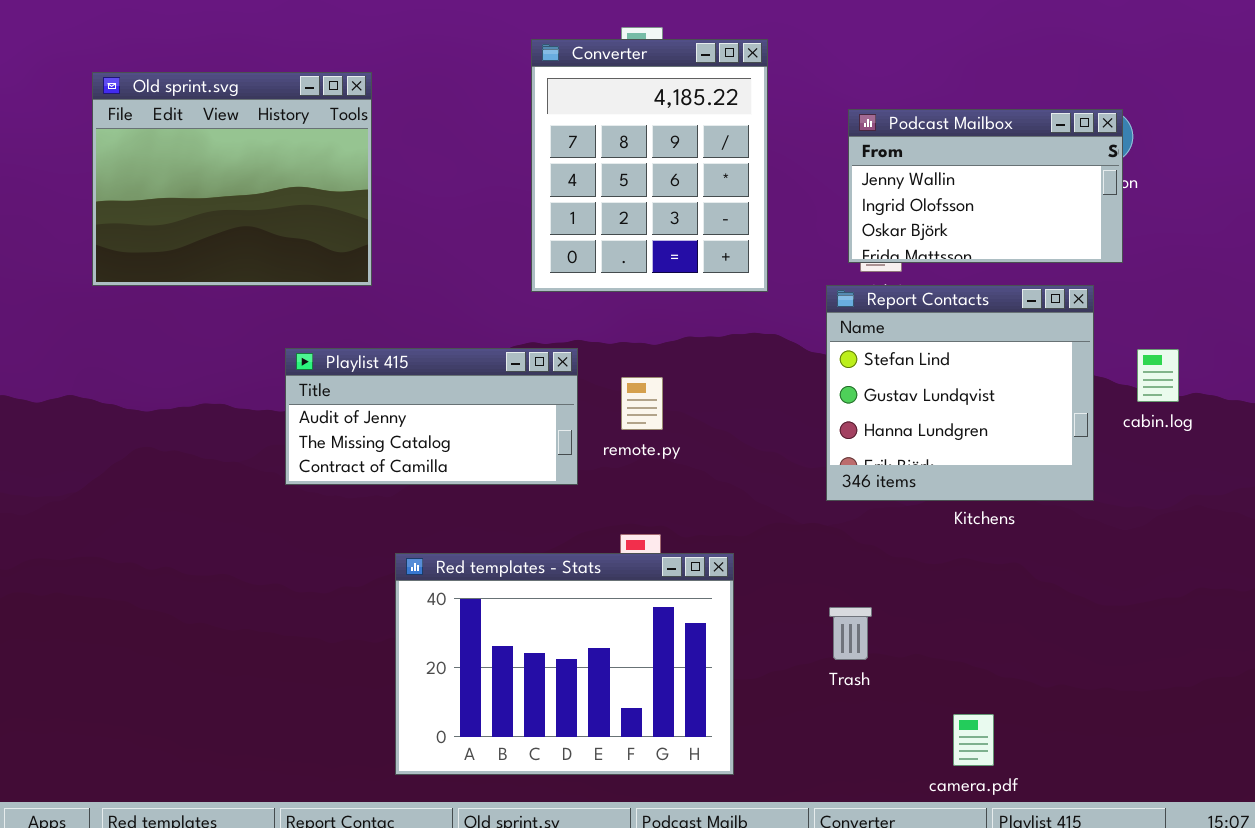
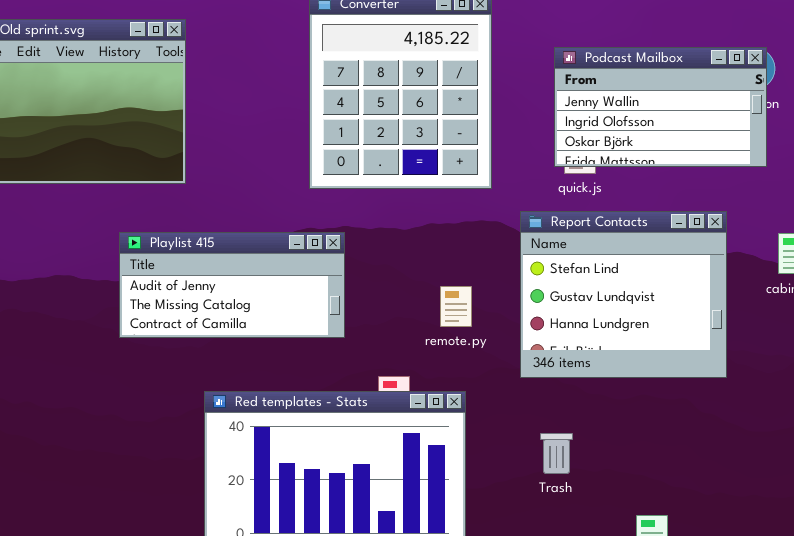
Report Contacts: [826,285,1094,501] -> [520,211,727,378], moved
remote.py: [621,377,663,430] -> [440,286,472,327], moved

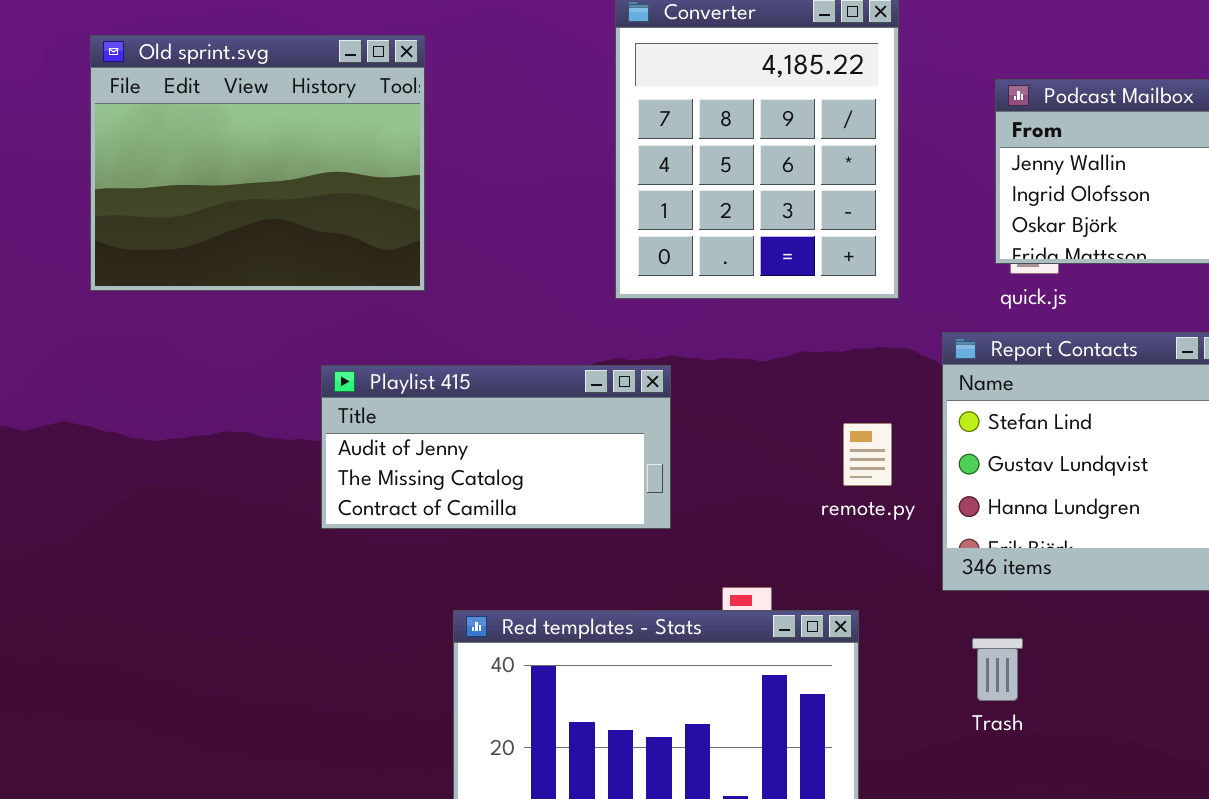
remote.py: [440,286,472,327] -> [843,423,892,486], moved
Trash: [540,433,573,474] -> [972,638,1023,701], moved

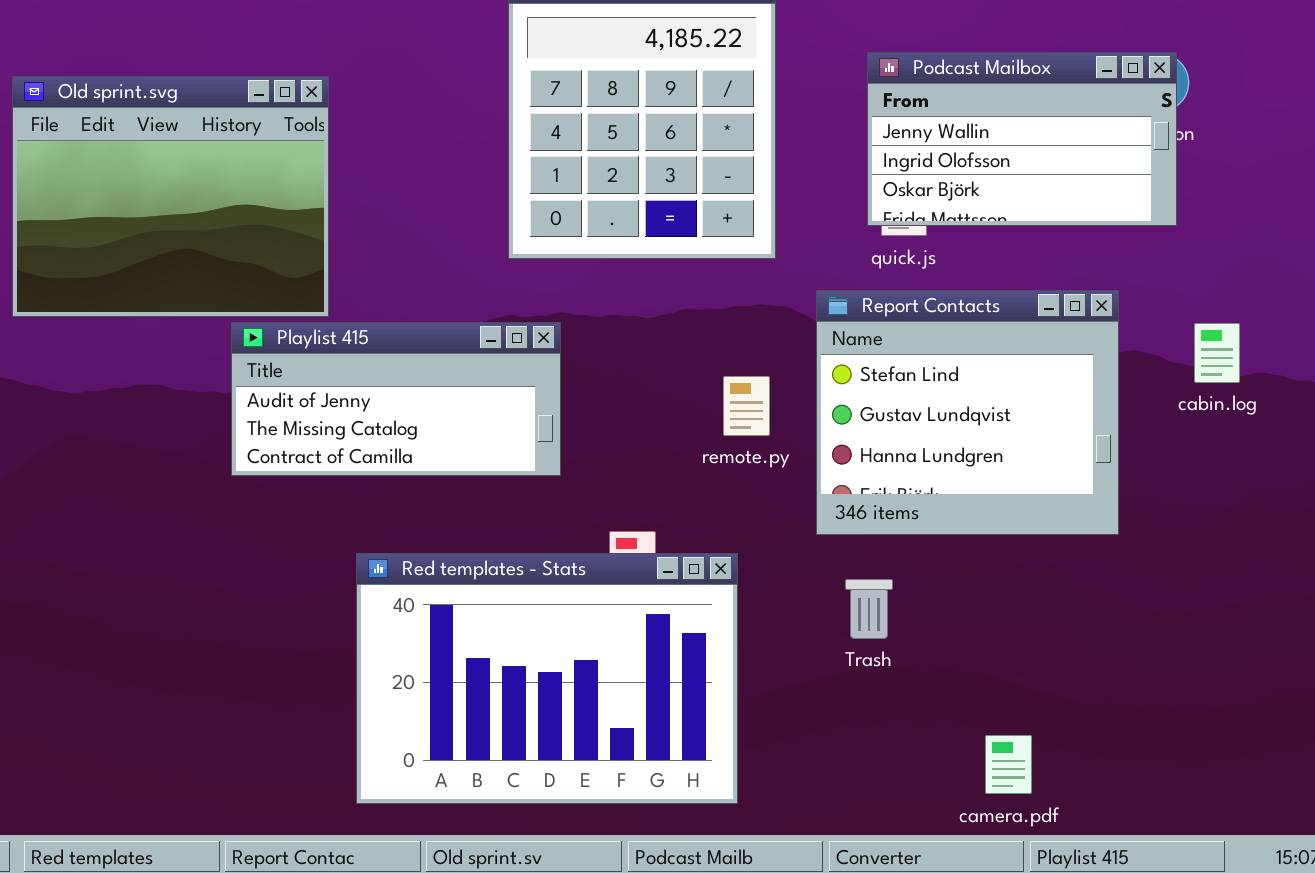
Old sprint.svg: [90,35,425,291] -> [12,76,329,317], moved

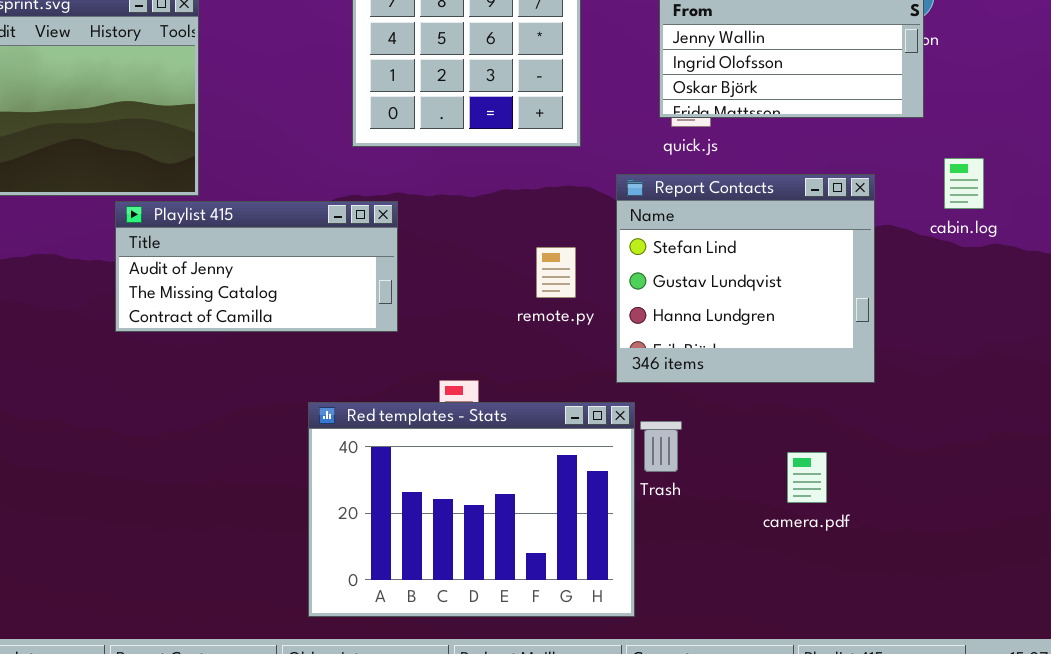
cabin.log: [1194,323,1240,383] -> [944,158,984,209], moved
Red templates - Stats: [356,553,738,804] -> [308,402,635,617], moved
camera.pdf: [985,735,1032,794] -> [787,452,827,503], moved

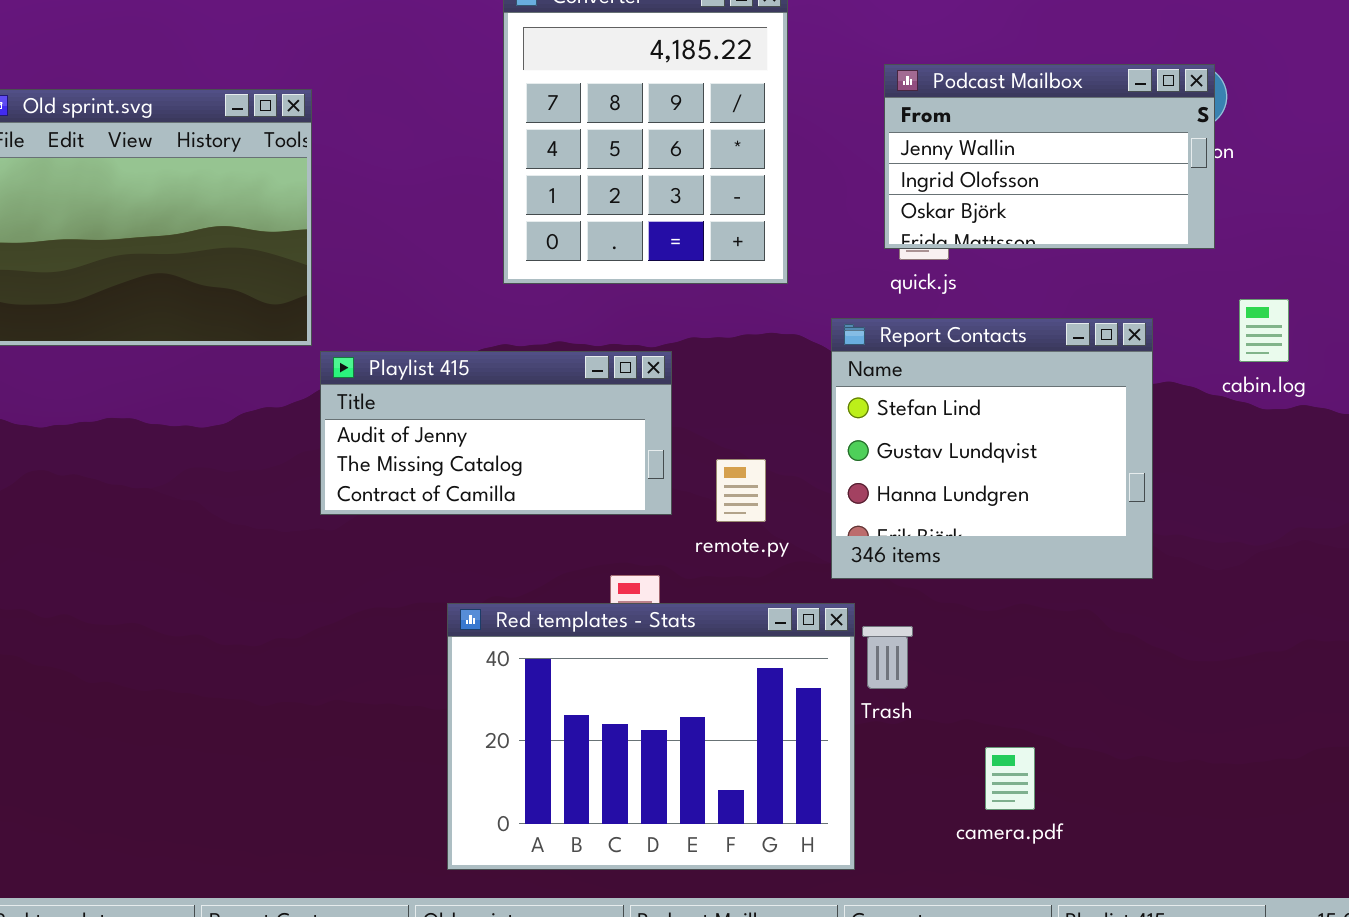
Playlist 415: [115,201,398,332] -> [320,351,672,515], moved
remote.py: [536,247,576,298] -> [716,459,766,522], moved
camera.pdf: [787,452,827,503] -> [985,747,1035,810], moved

